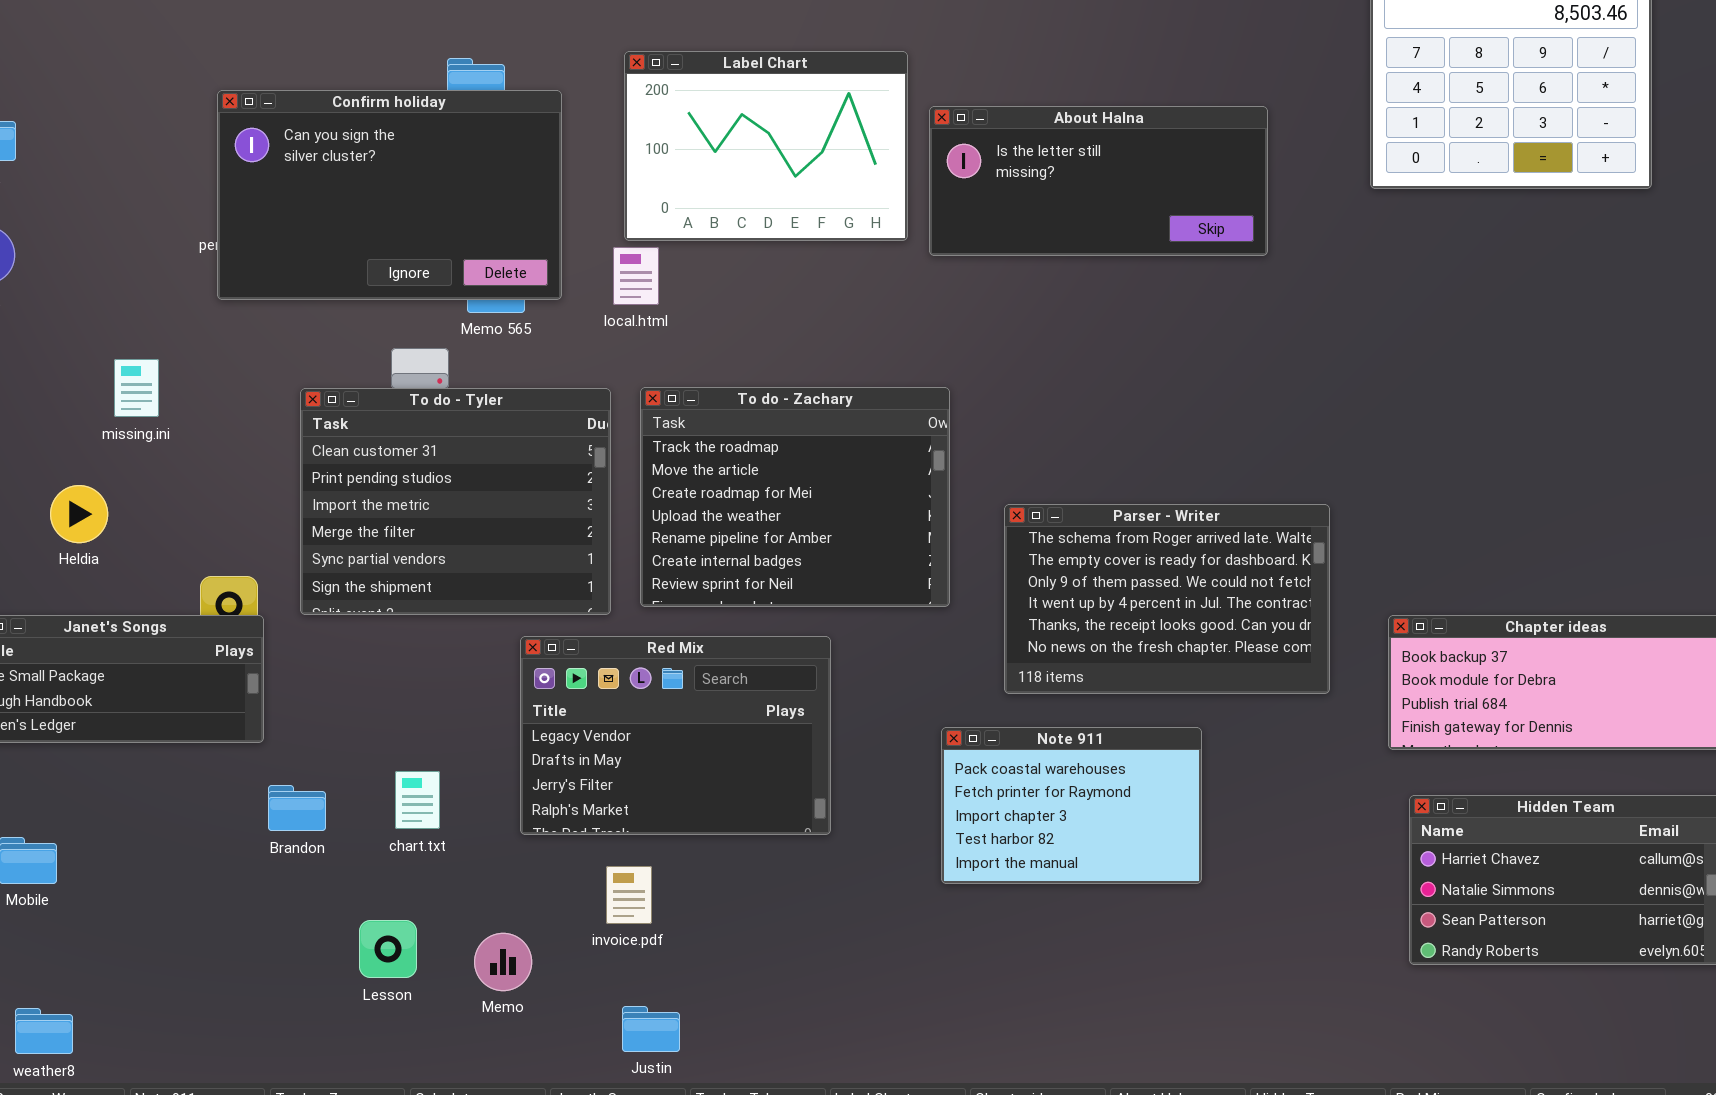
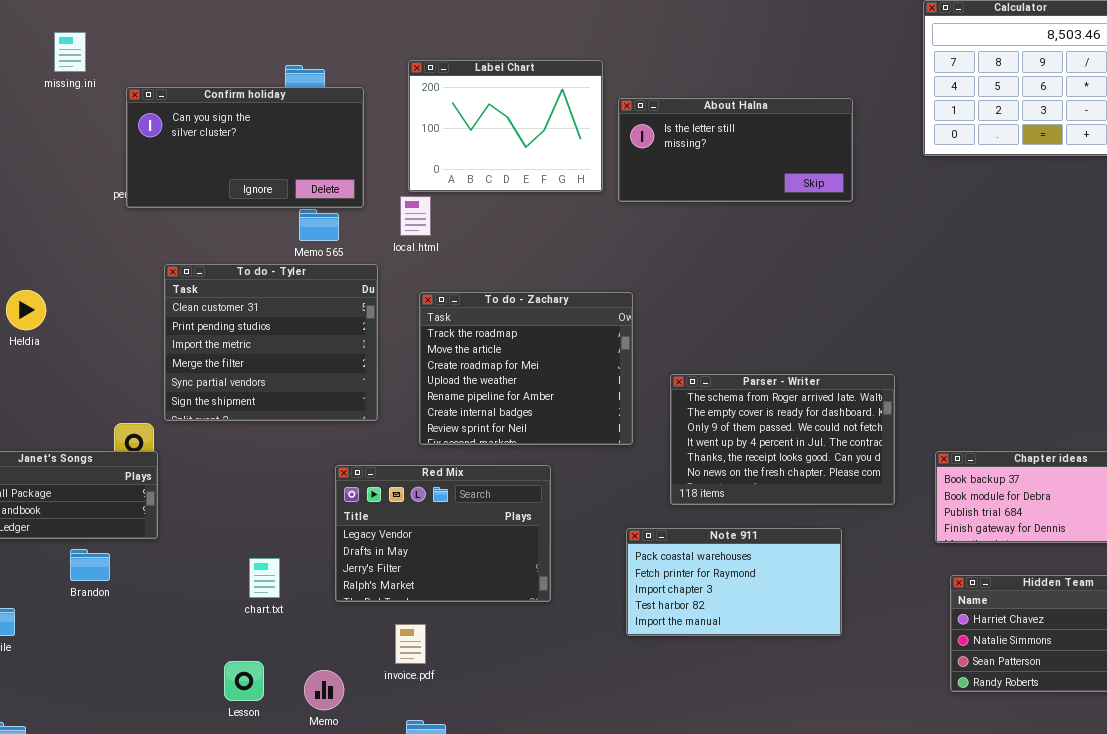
Confirm holiday: [217,90,562,300] -> [126,87,364,208], resized
missing.ini: [114,359,159,417] -> [54,32,86,72], moved
To do - Tyler: [300,388,611,615] -> [164,264,378,421], moved
Heldia: [50,485,108,543] -> [6,290,46,330], moved
Note 911: [941,727,1202,884] -> [626,528,842,636], resized
Brandon: [268,785,326,831] -> [70,549,110,581], moved

